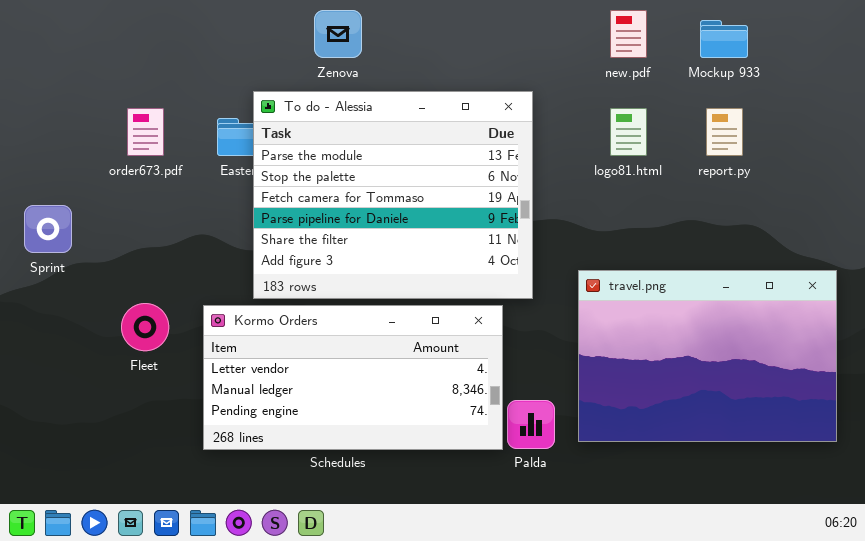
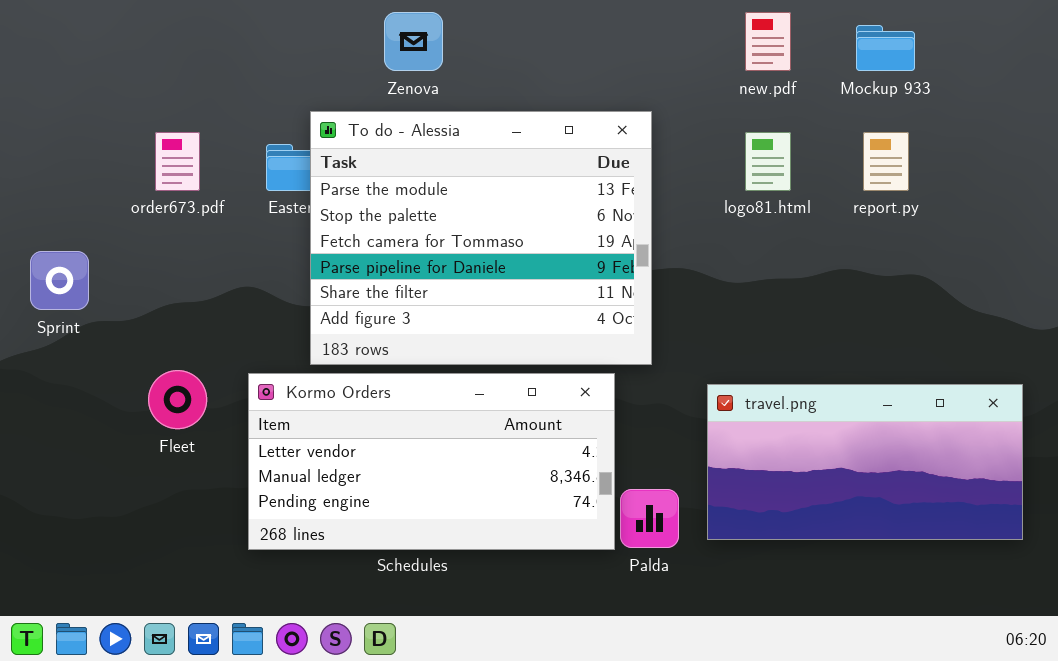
travel.png: [578,270,837,442] -> [707,384,1023,540], resized

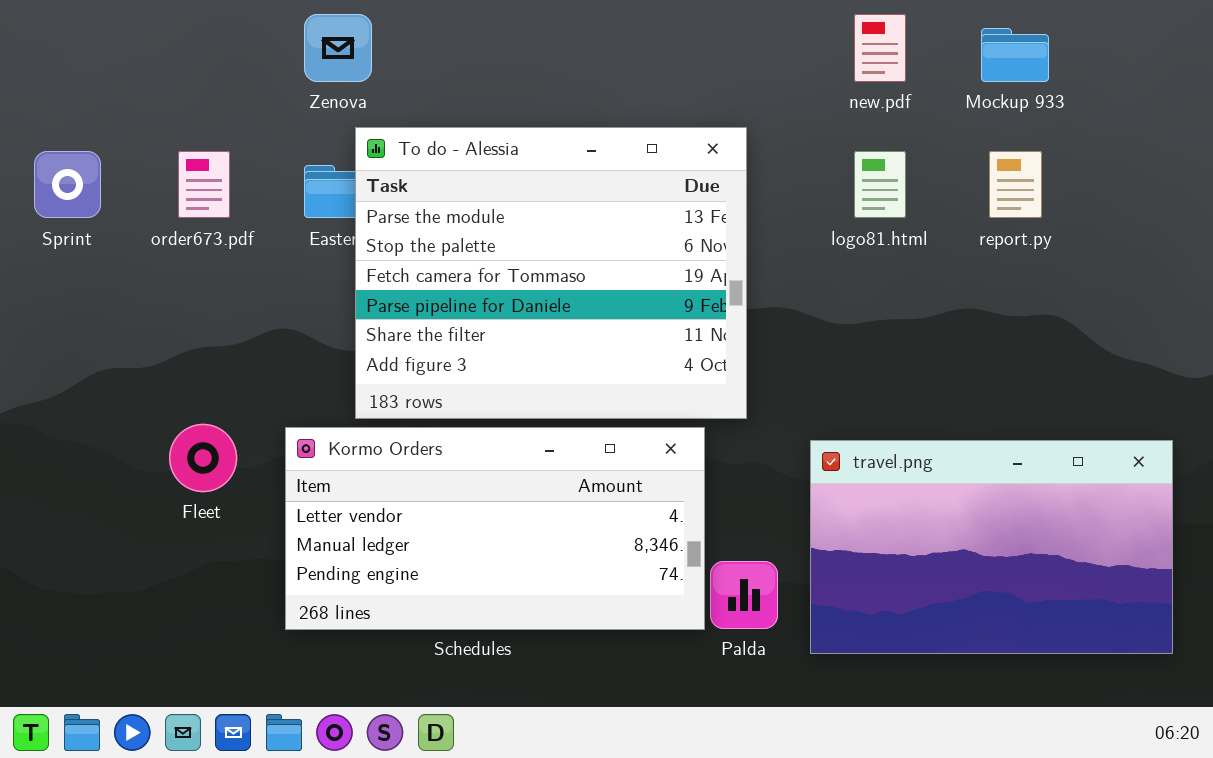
Zenova: [384,12,443,71] -> [304,14,372,82], moved
Sprint: [30,251,89,310] -> [34,151,101,218], moved
travel.png: [707,384,1023,540] -> [810,440,1173,654], resized

